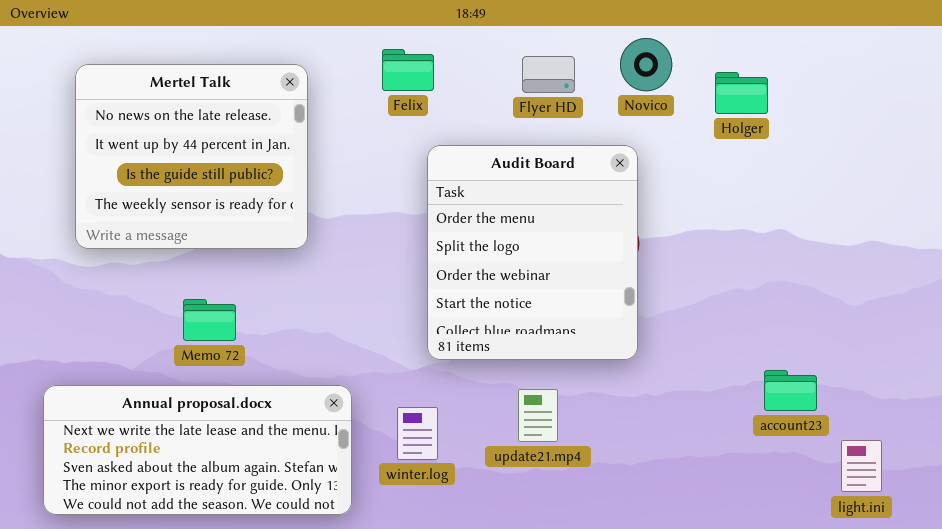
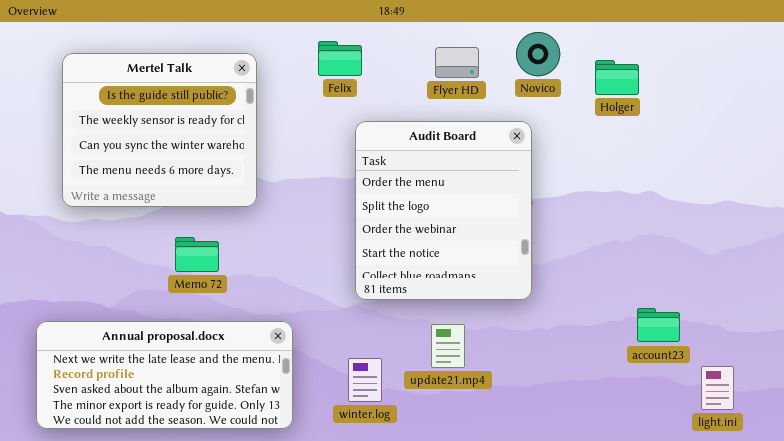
Mertel Talk: [75,64,308,249] -> [62,53,257,207], scrolled down 2 rows
Memo 72: [183,299,236,341] -> [175,237,219,272], moved
winter.log: [397,407,438,460] -> [348,358,382,402], moved

